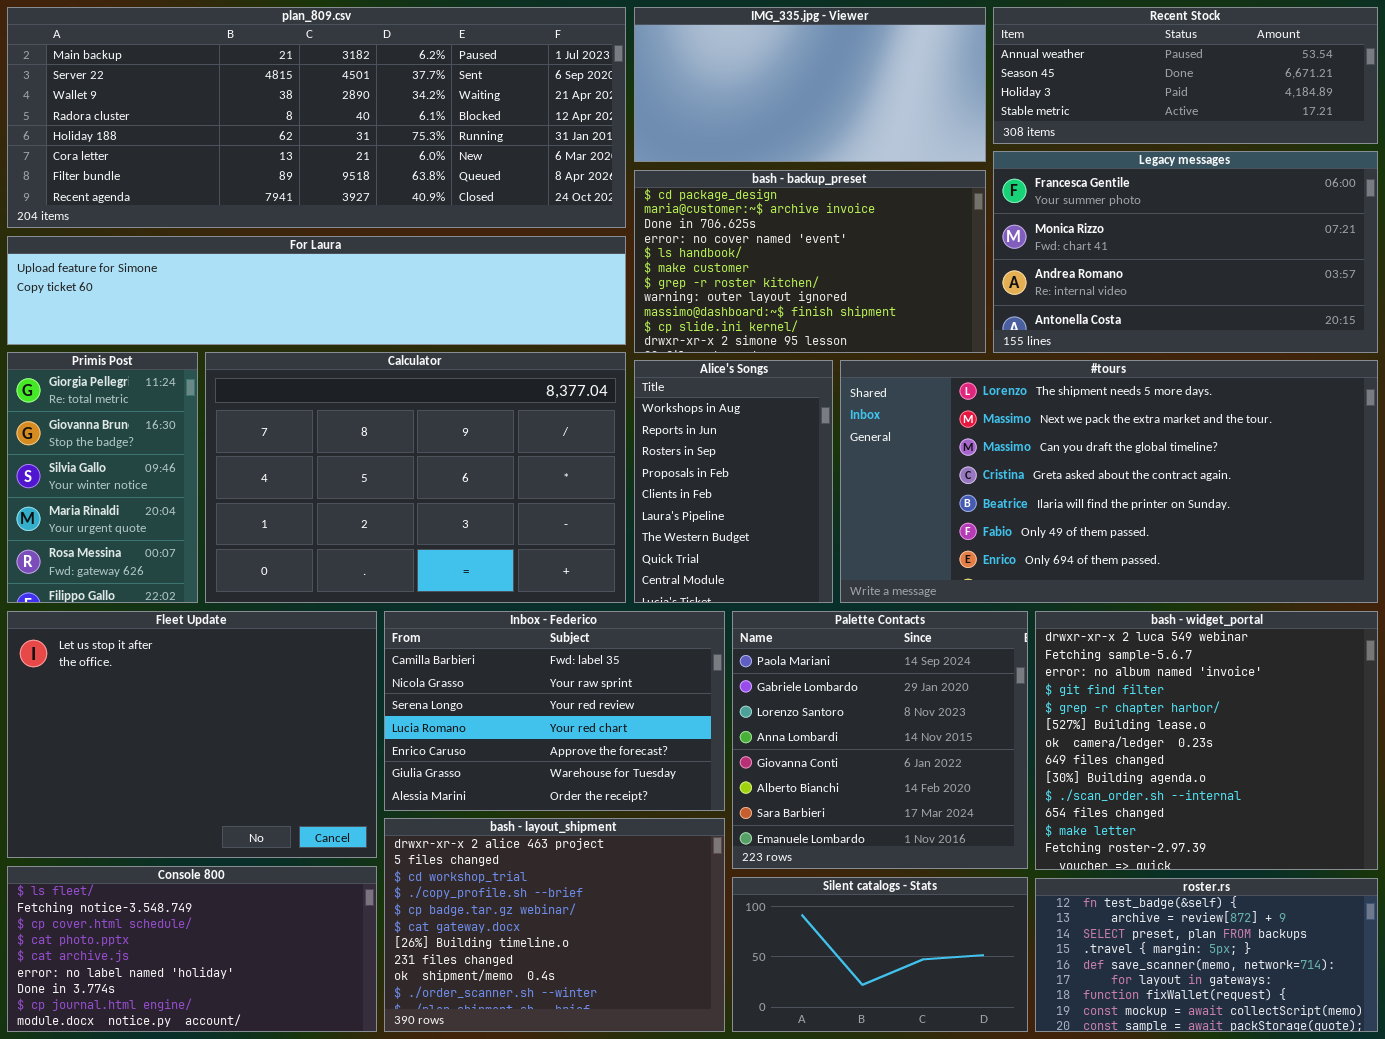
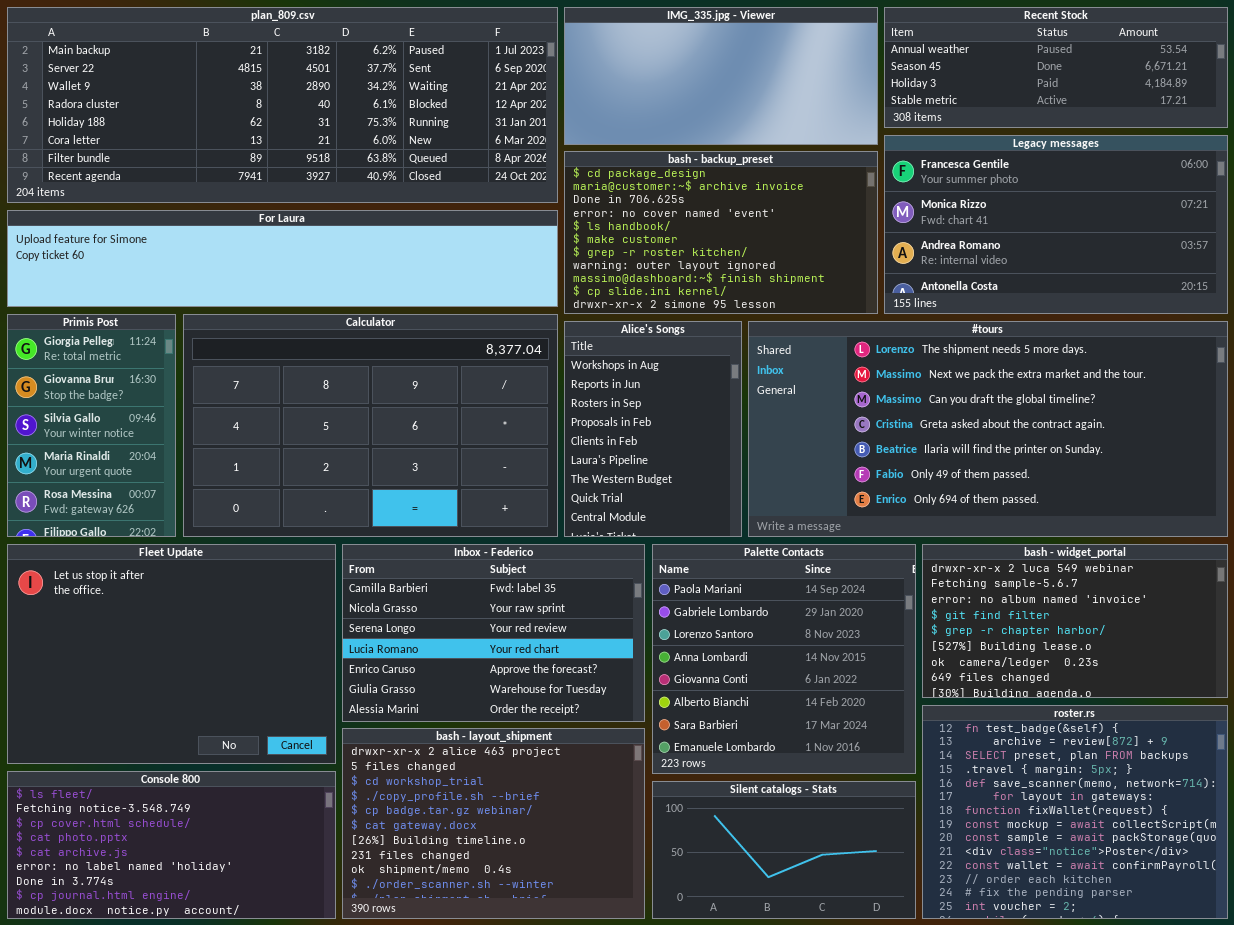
bash - widget_portal: [1035,611,1378,870] -> [922,544,1228,698], resized
roster.rs: [1035,878,1378,1032] -> [922,705,1228,919], resized

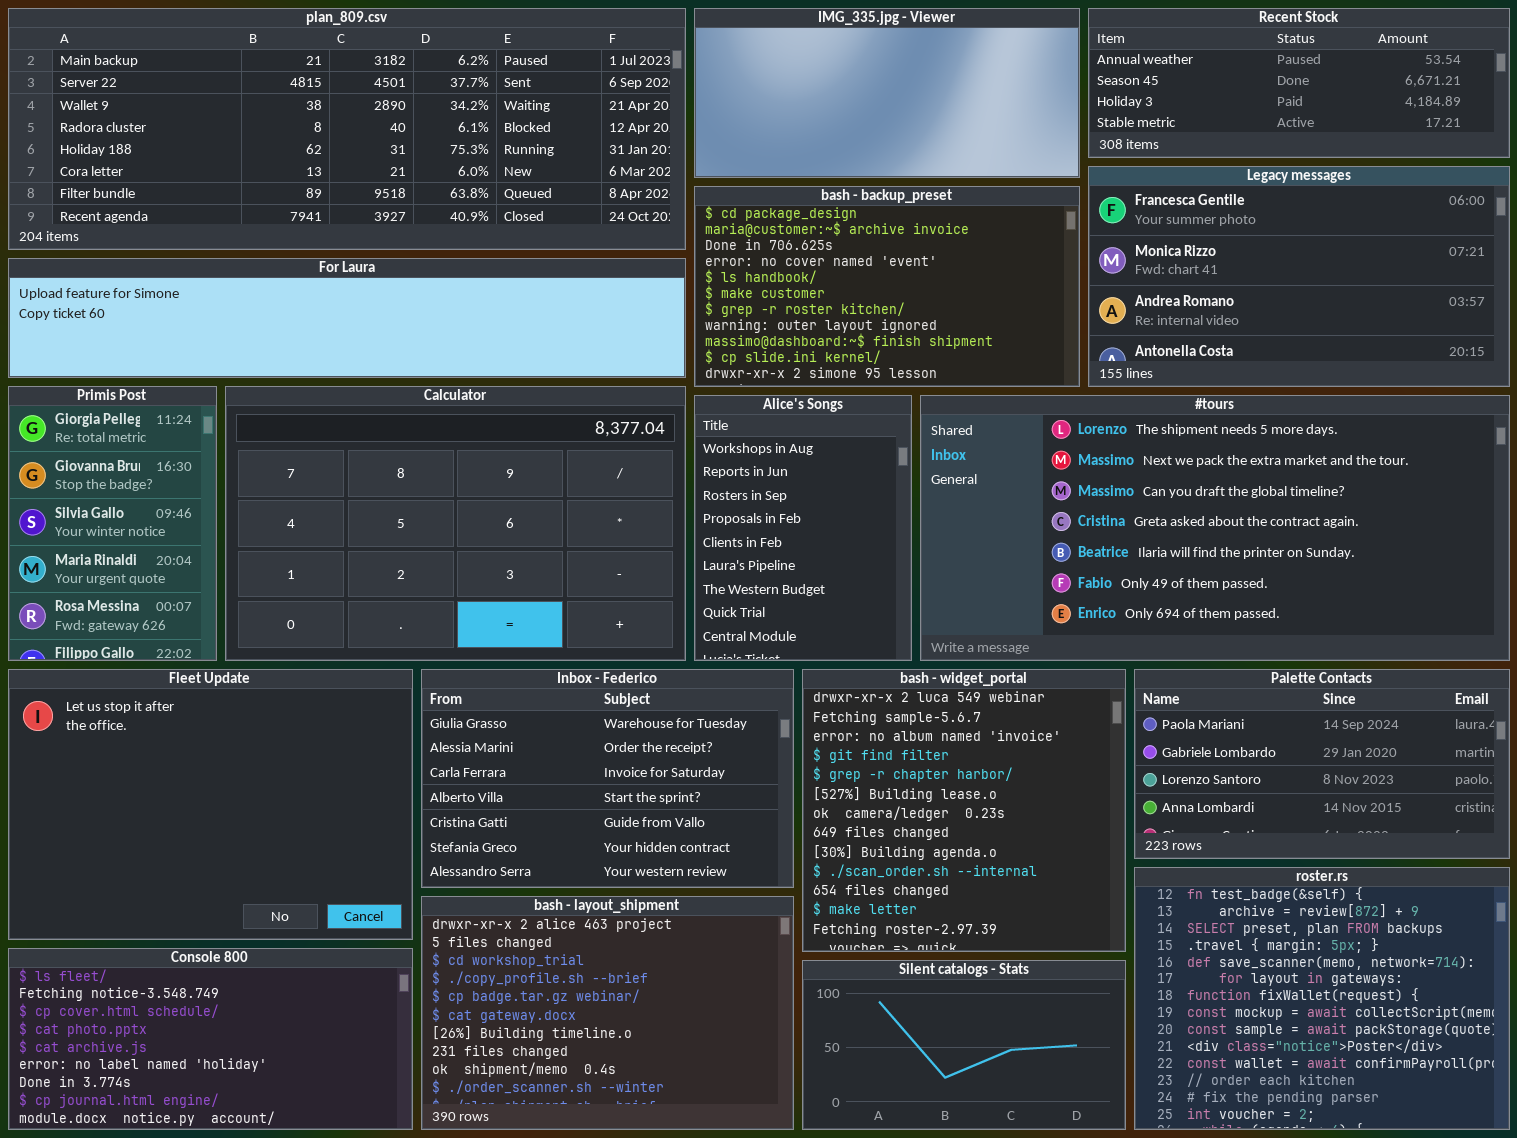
Inbox - Federico: [342,544,645,722] -> [421,669,794,888], scrolled down 5 rows
Palette Contacts: [652,544,916,774] -> [1134,669,1510,859], moved, resized
bash - widget_portal: [922,544,1228,698] -> [802,669,1126,952], moved, resized

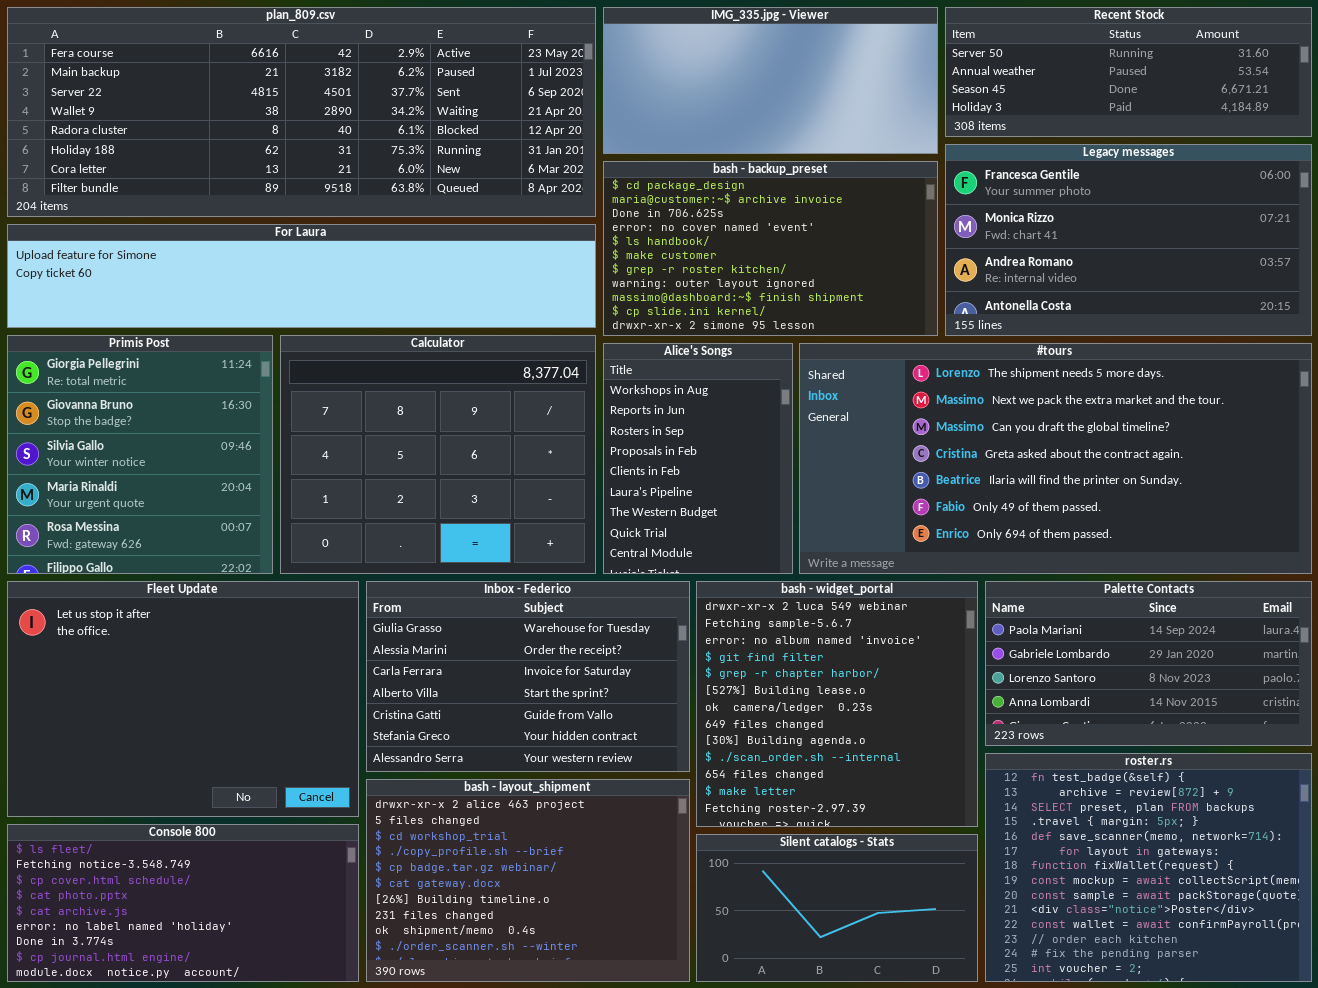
plan_809.csv: [8,8,686,250] -> [7,7,596,217], scrolled up 1 row
Recent Stock: [1088,8,1510,158] -> [945,7,1312,137], scrolled up 1 row
Primis Post: [8,386,217,661] -> [7,335,273,574], resized
Calculator: [225,386,686,661] -> [280,335,596,574], resized

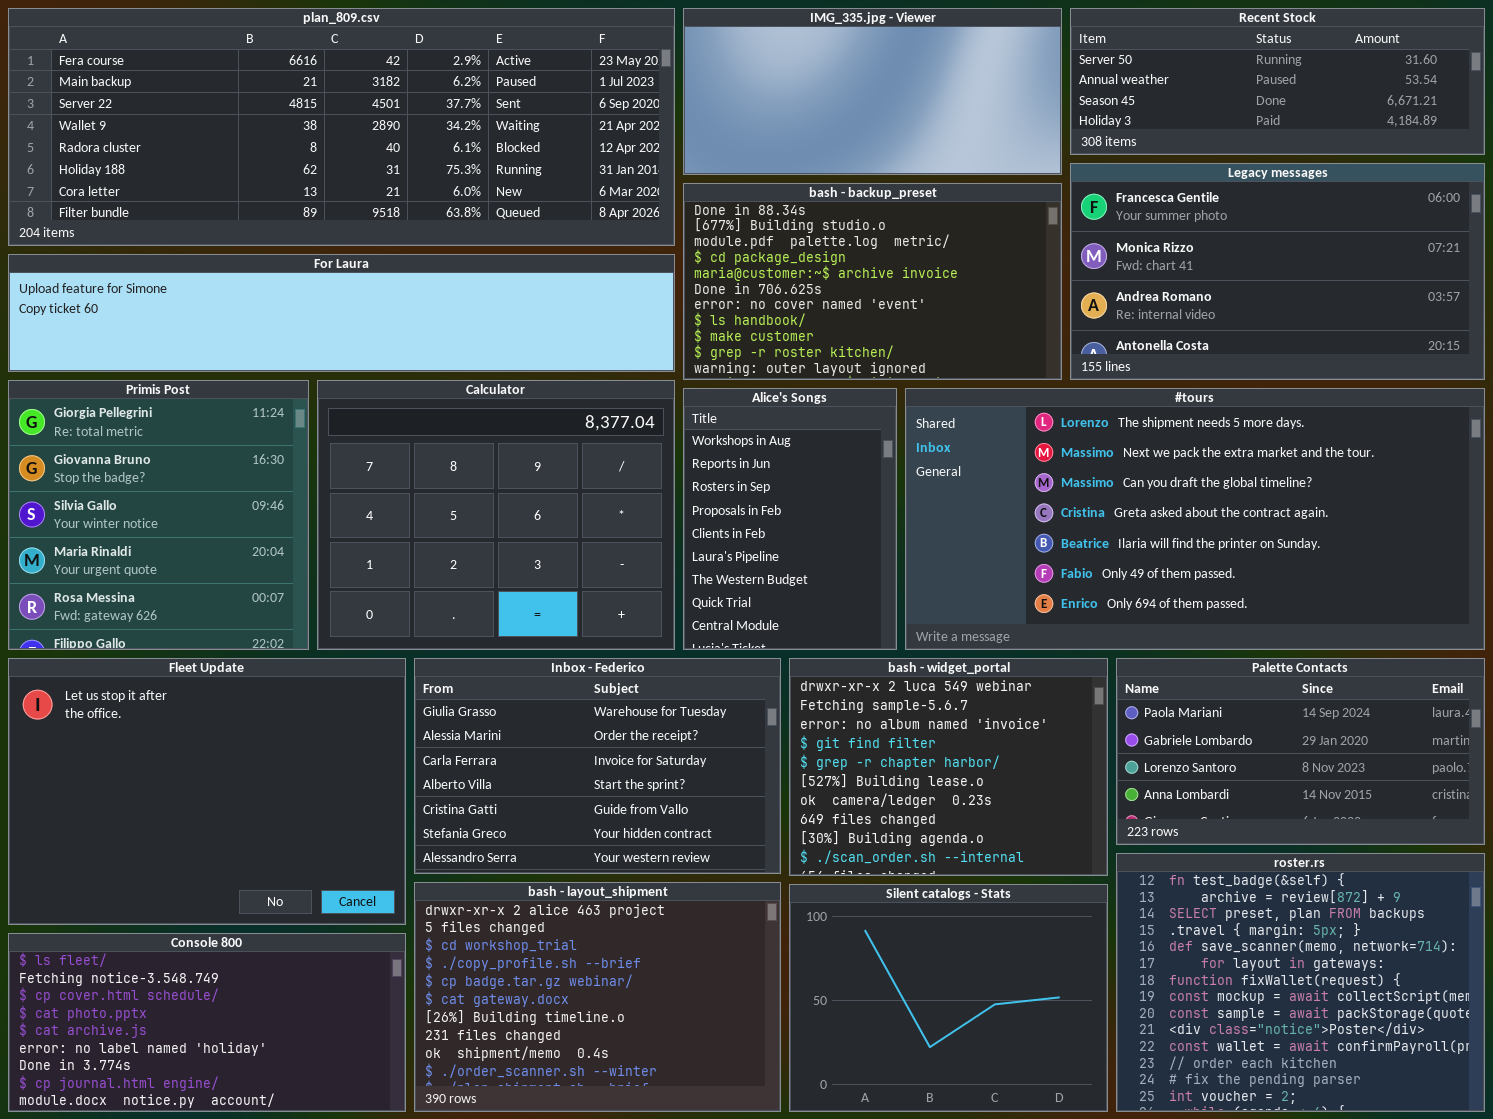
bash - backup_preset: [603,161,938,336] -> [683,183,1062,380], scrolled up 3 rows
bash - widget_portal: [696,581,978,827] -> [789,658,1108,876], resized
Silent catalogs - Stats: [696,834,978,982] -> [789,884,1108,1112], resized

